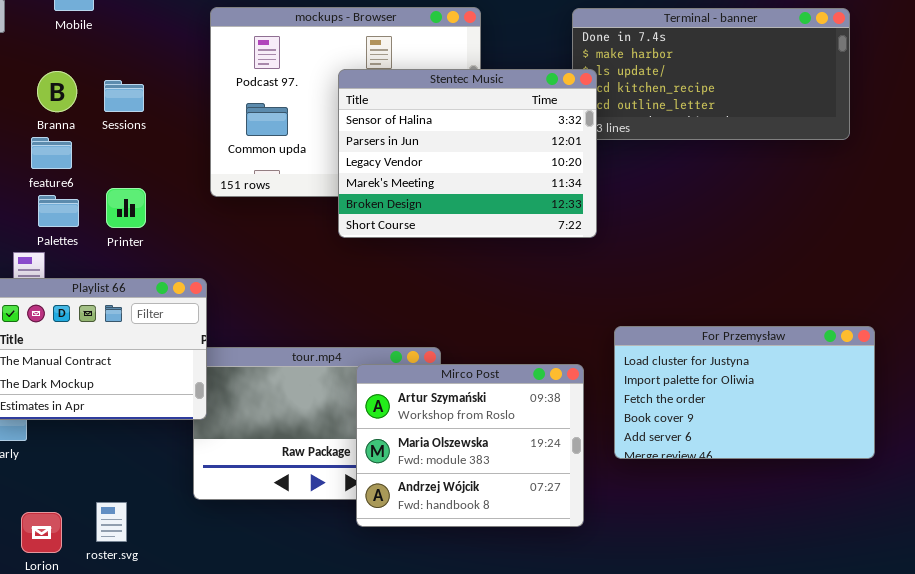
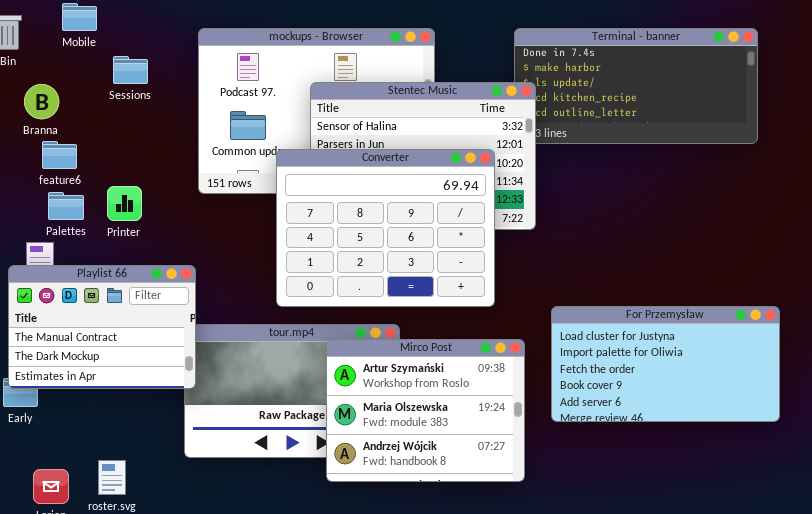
Branna: [37,71,77,112] -> [24,84,59,119], moved
Sessions: [104,80,144,112] -> [113,56,148,84], moved
Converter: none -> [276,149,495,307], opened

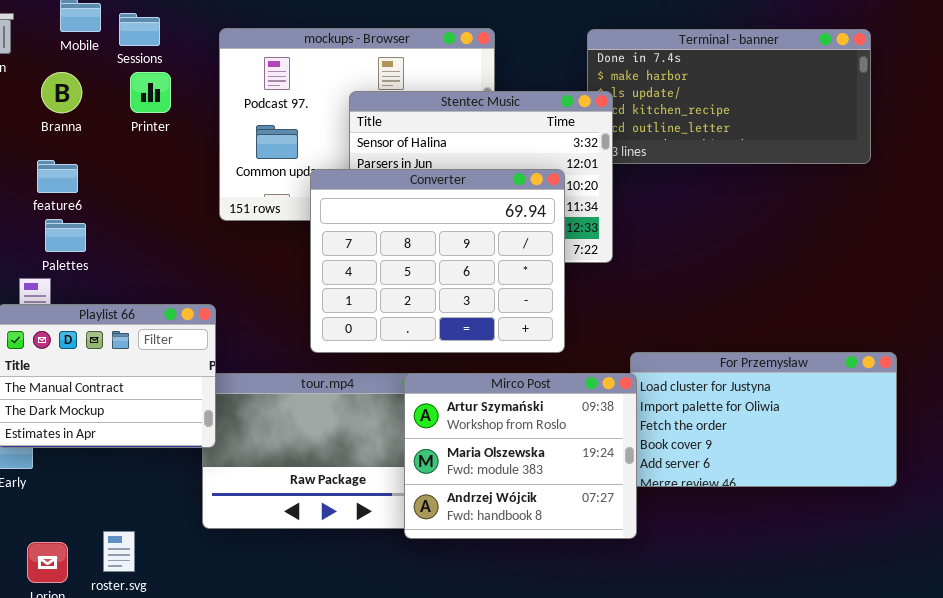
Sessions: [113,56,148,84] -> [119,13,160,46], moved
Branna: [24,84,59,119] -> [41,72,82,113], moved
Printer: [107,186,142,221] -> [130,72,171,113], moved
Mirco Post: [326,339,525,482] -> [404,373,637,539], moved

